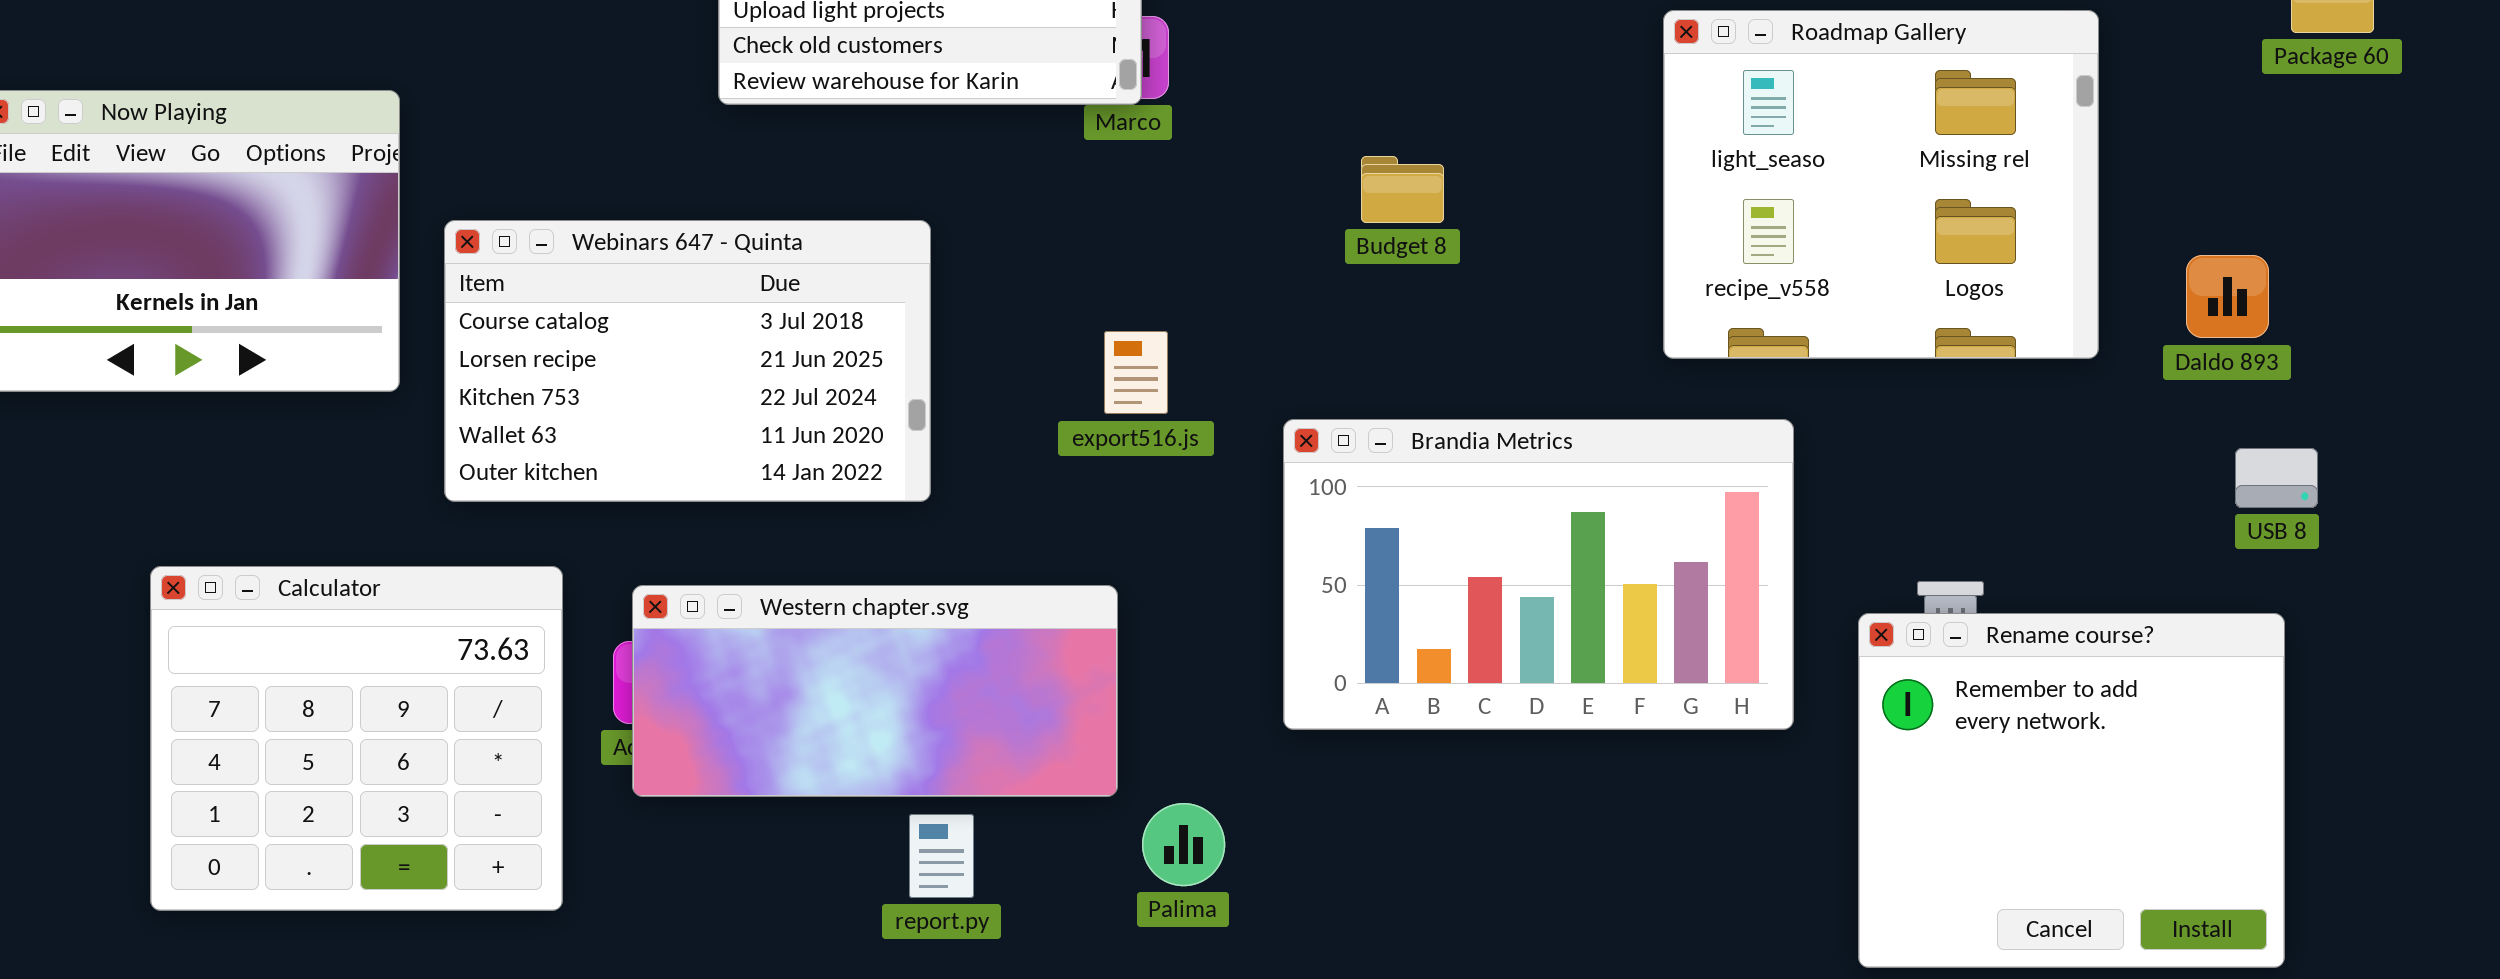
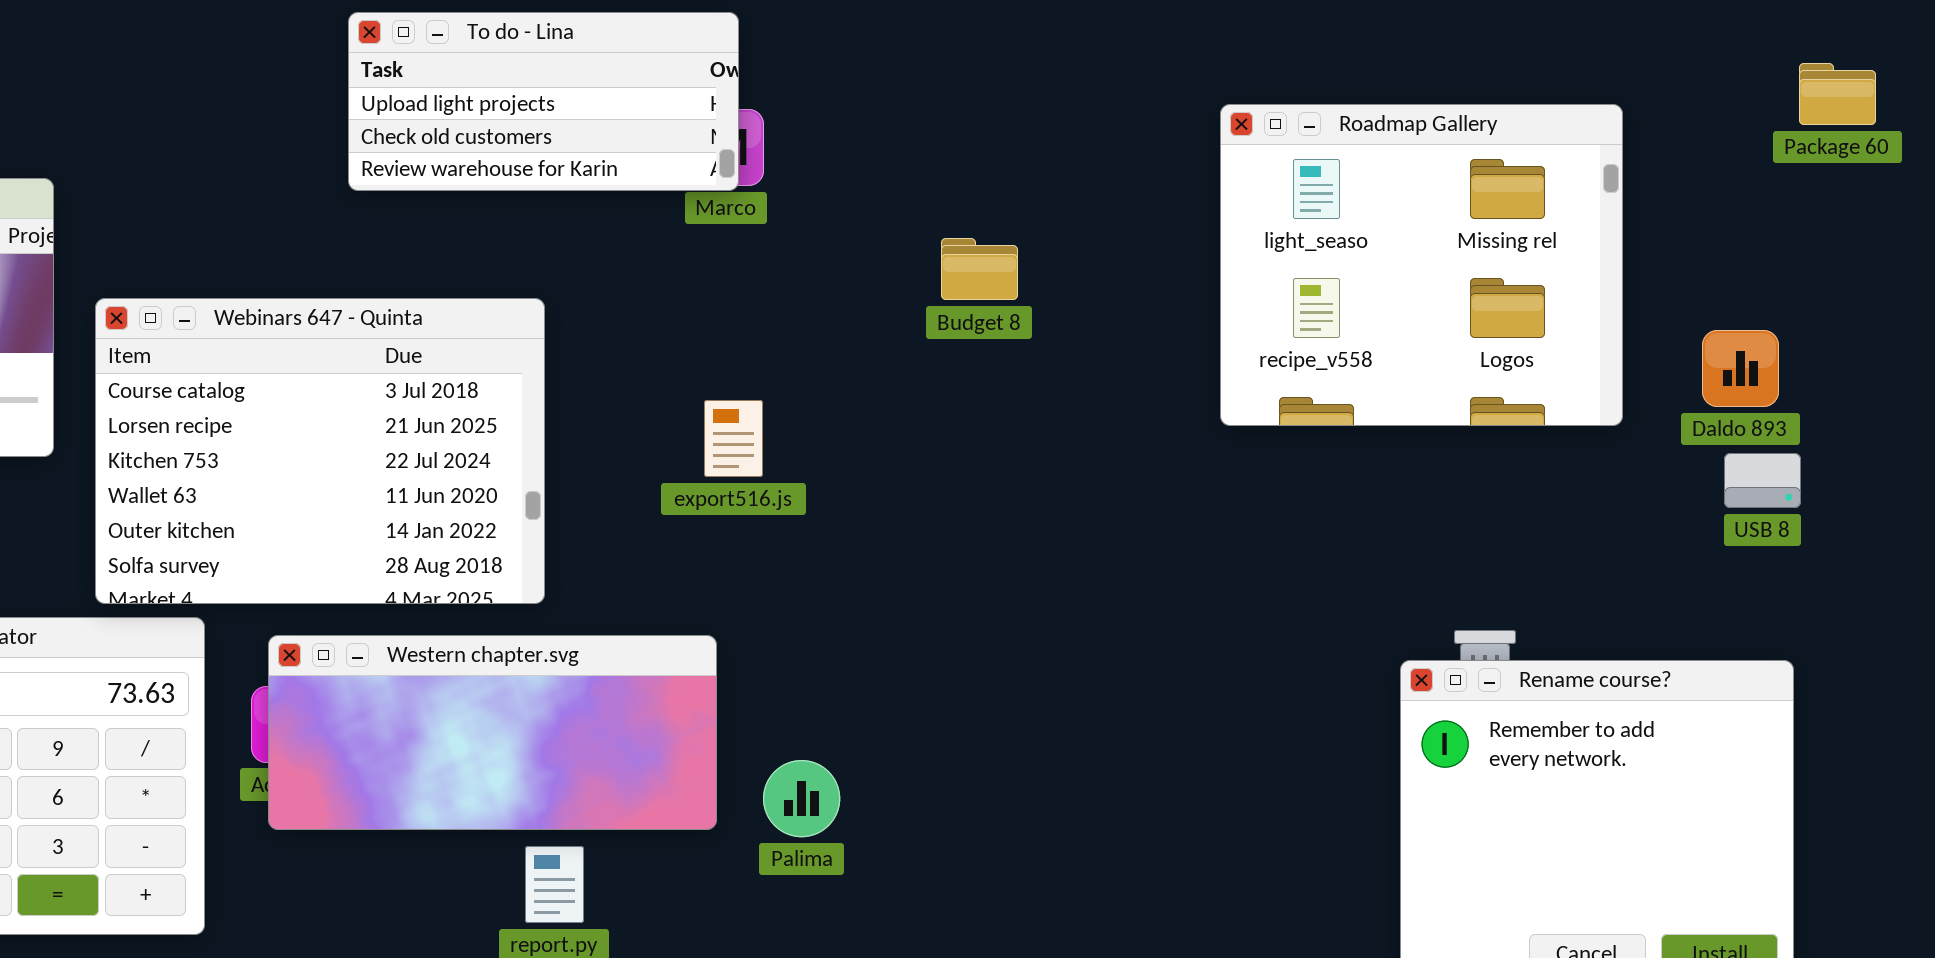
Webinars 647 - Quinta: [444,220,931,502] -> [95,298,545,604], resized
Brandia Metrics: [1283,419,1794,730] -> none, closed
USB 8: [2235,448,2318,508] -> [1724,453,1801,508], moved
Palima: [1142,803,1225,886] -> [763,760,840,837], moved

